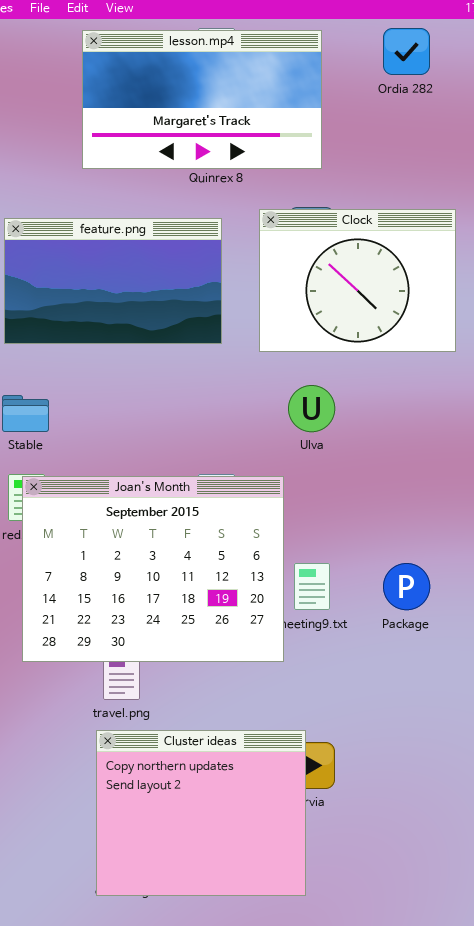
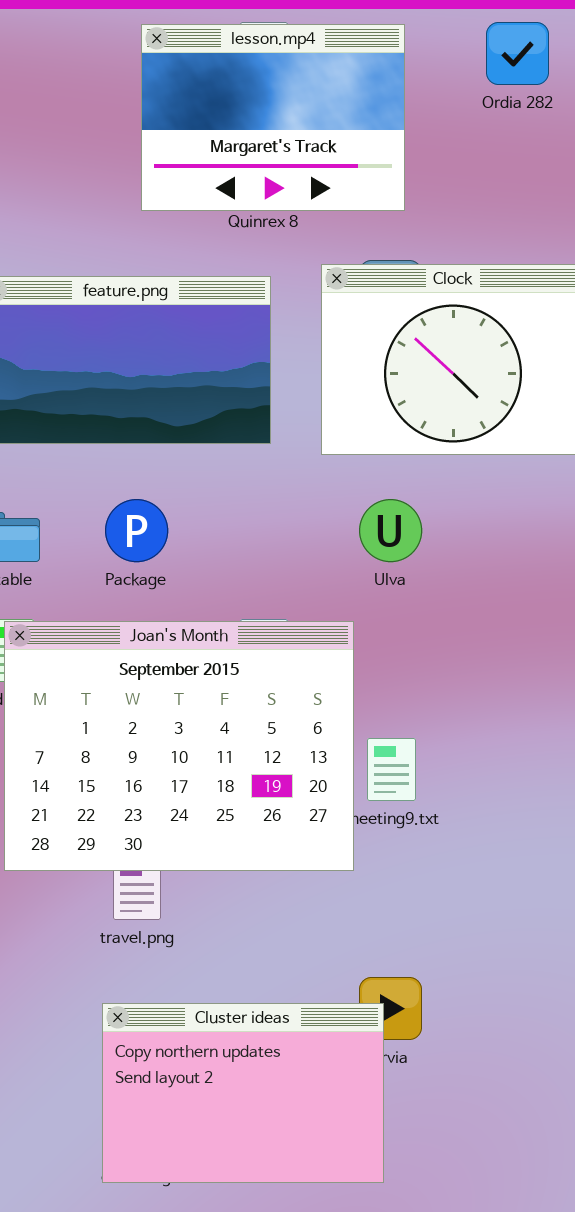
lesson.mp4: [82,30,322,169] -> [141,24,405,211], resized
Package: [383,563,430,610] -> [105,499,168,562], moved
Cluster ideas: [96,730,306,896] -> [102,1003,384,1183], resized

